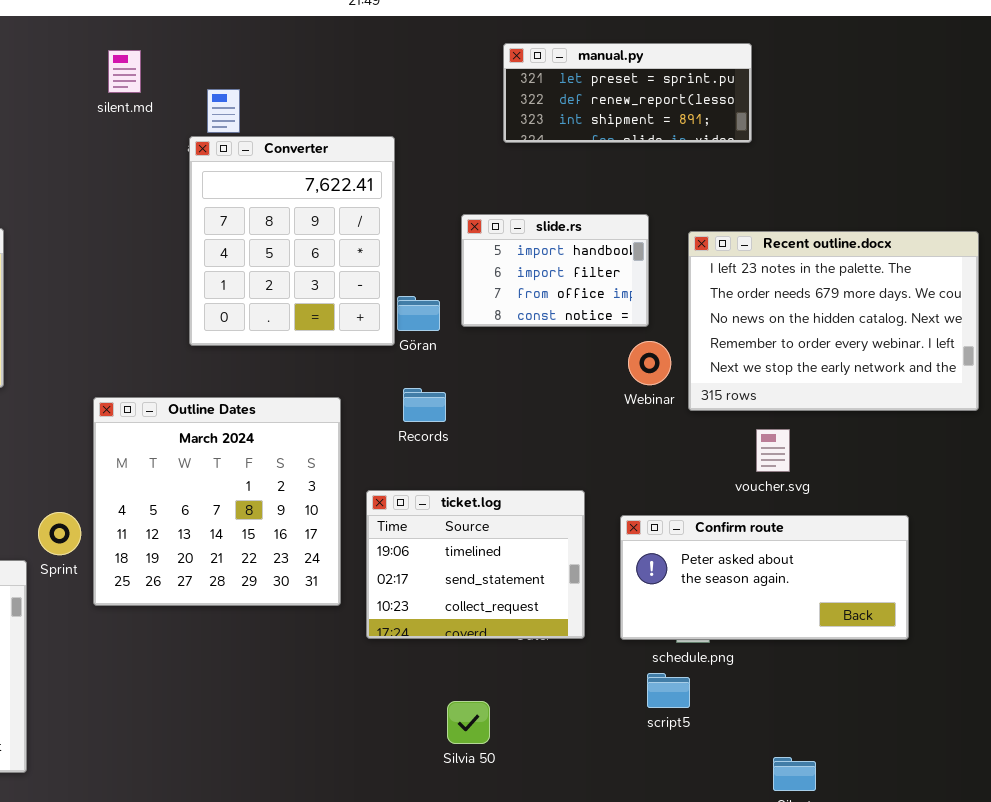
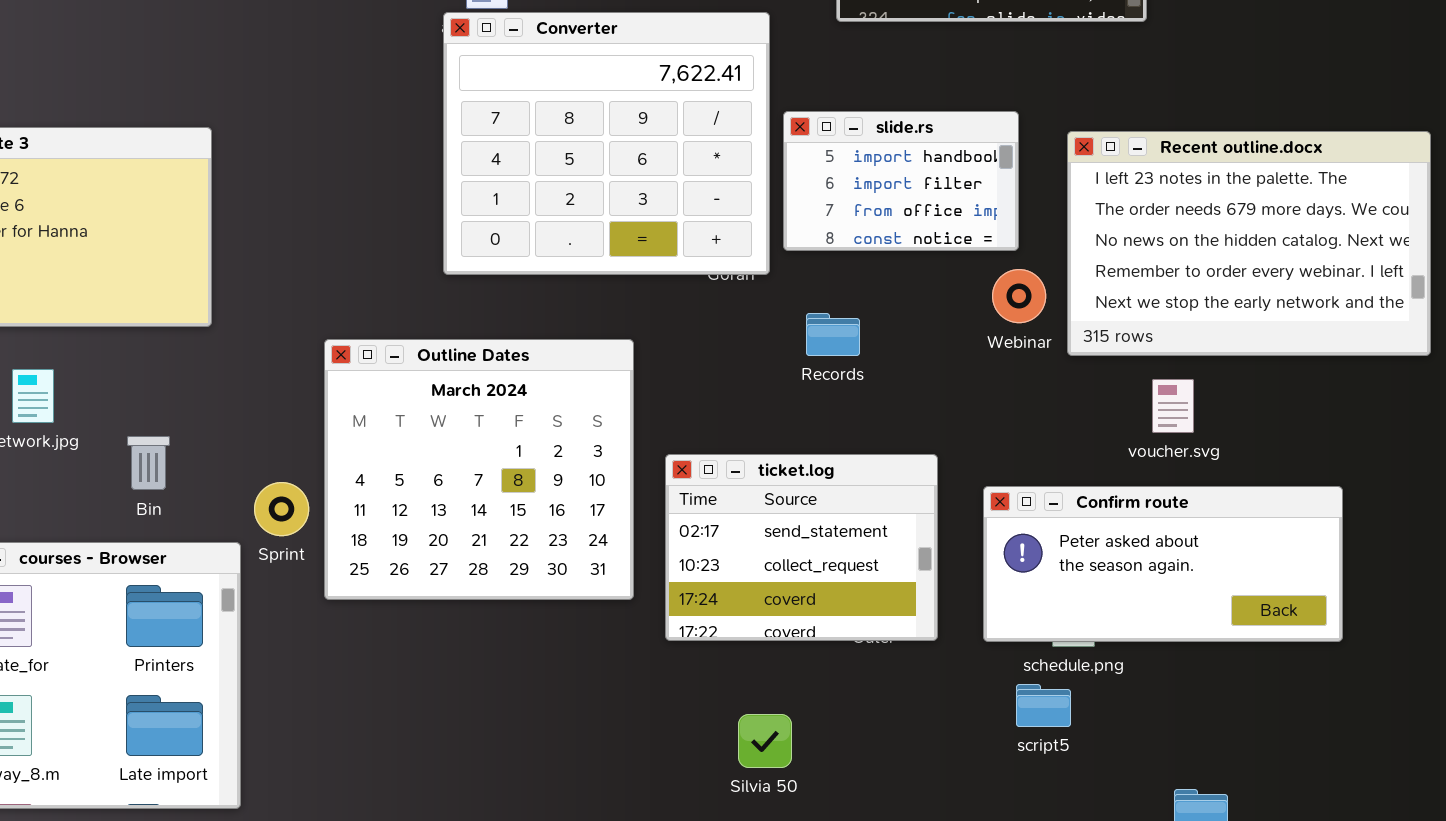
Converter: [189,136,395,346] -> [443,12,770,275], resized
Records: [403,388,446,422] -> [806,313,860,356], moved
ticket.log: [366,490,585,639] -> [665,454,938,641], scrolled down 1 row
Silvia 50: [447,701,490,744] -> [738,714,792,768], moved

